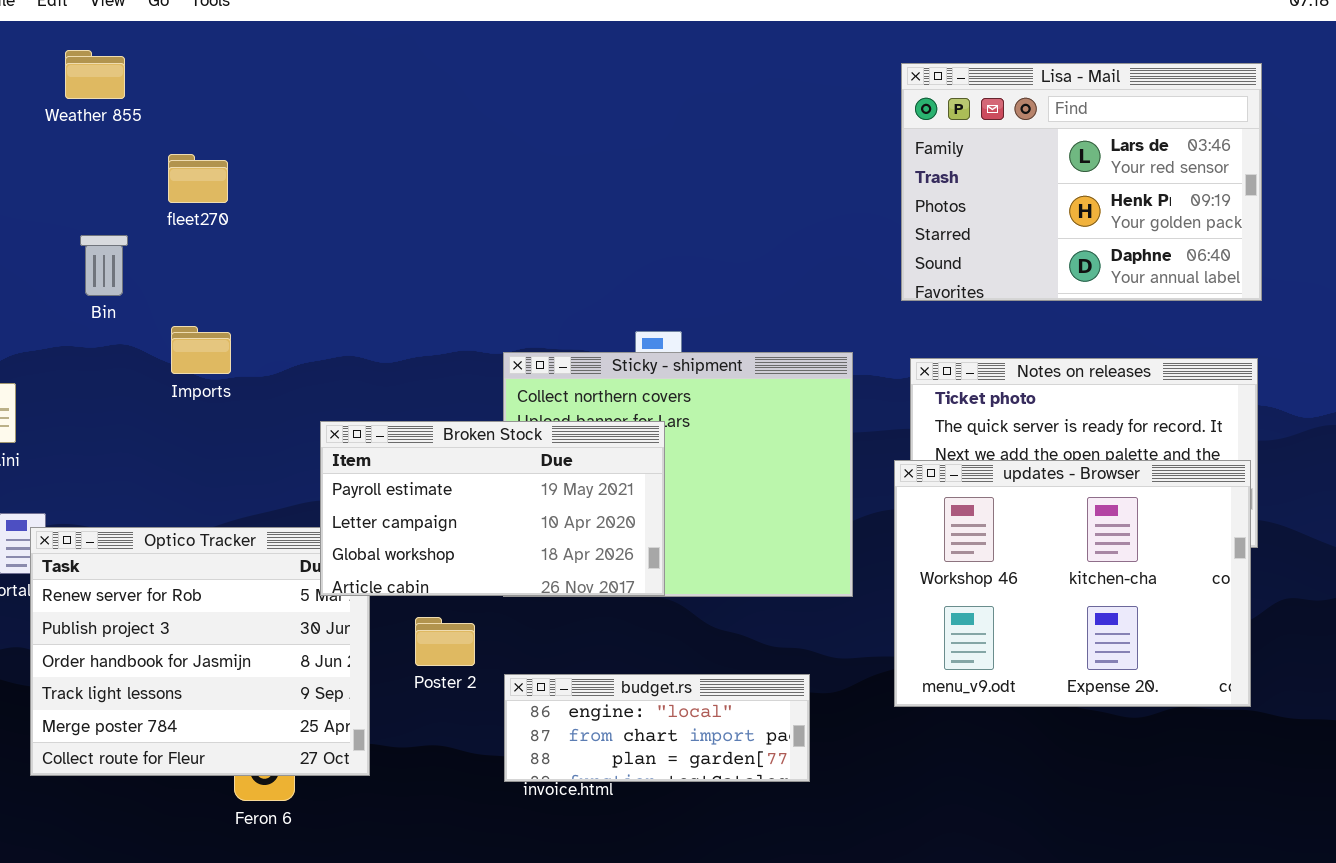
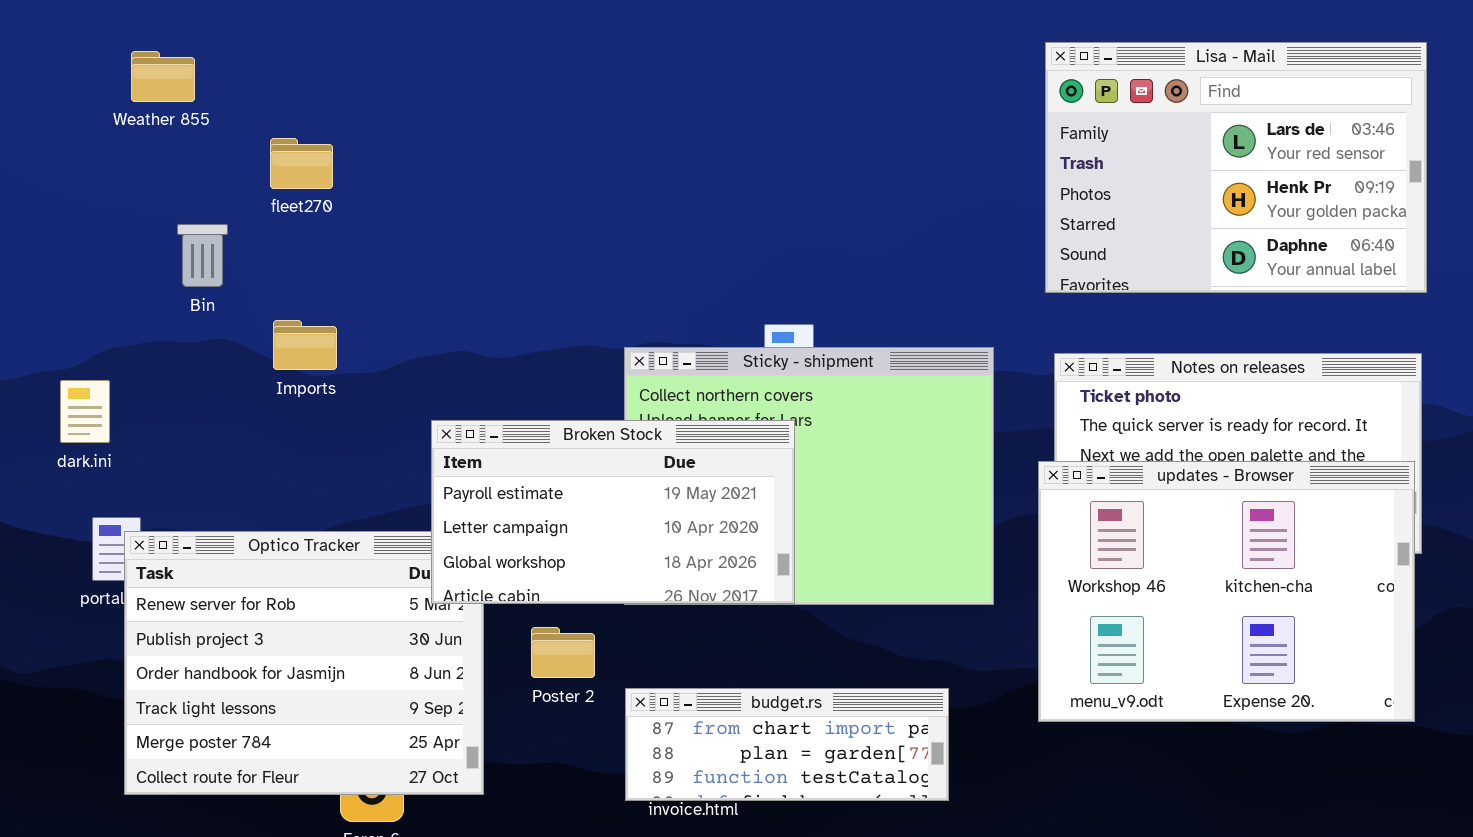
Weather 855: [65,50,125,99] -> [131,51,195,102], moved
budget.rs: [504,674,810,782] -> [625,688,949,801], scrolled down 1 row

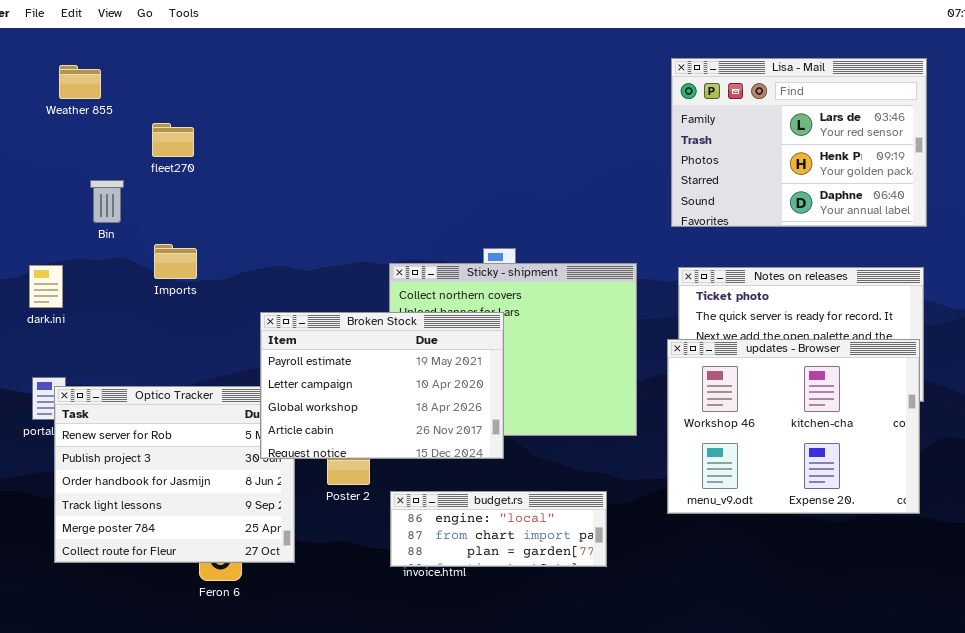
dark.ini: [60,380,110,443] -> [29,265,63,308], moved
Broken Stock: [431,420,795,604] -> [260,312,504,459], resized
budget.rs: [625,688,949,801] -> [390,491,607,567], scrolled up 1 row

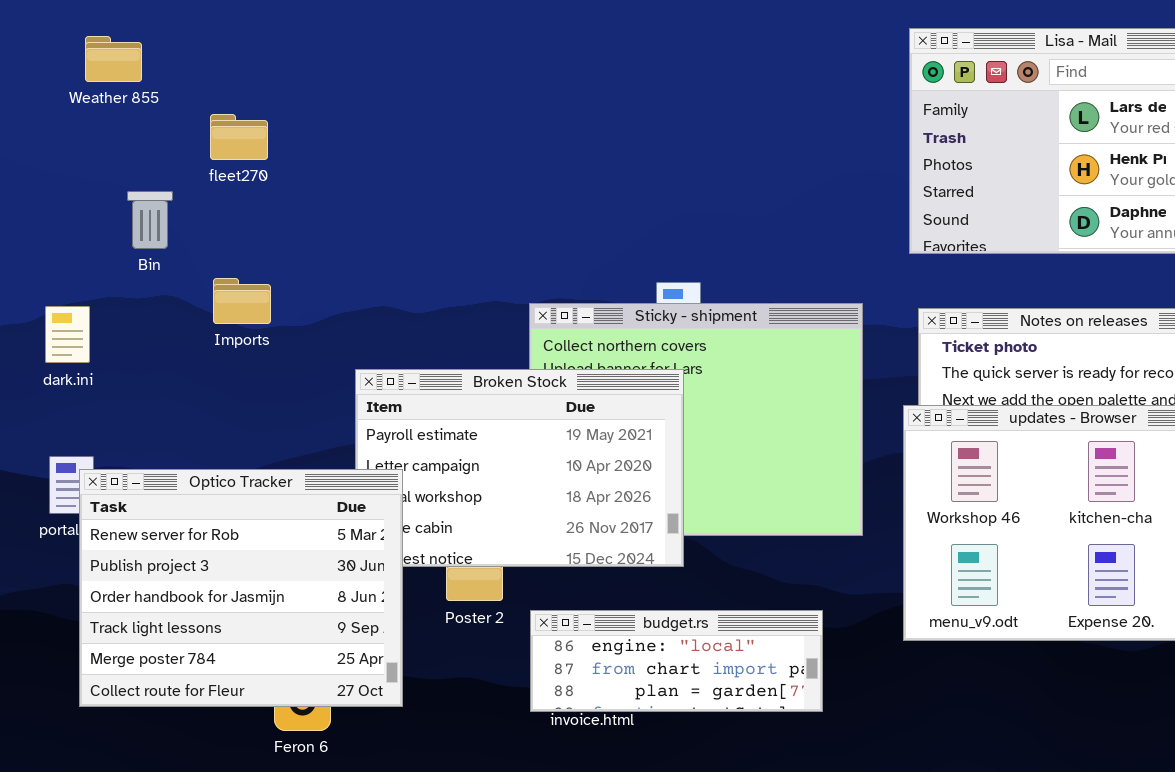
Optico Tracker: [54,386,295,563] -> [79,469,403,707], raised

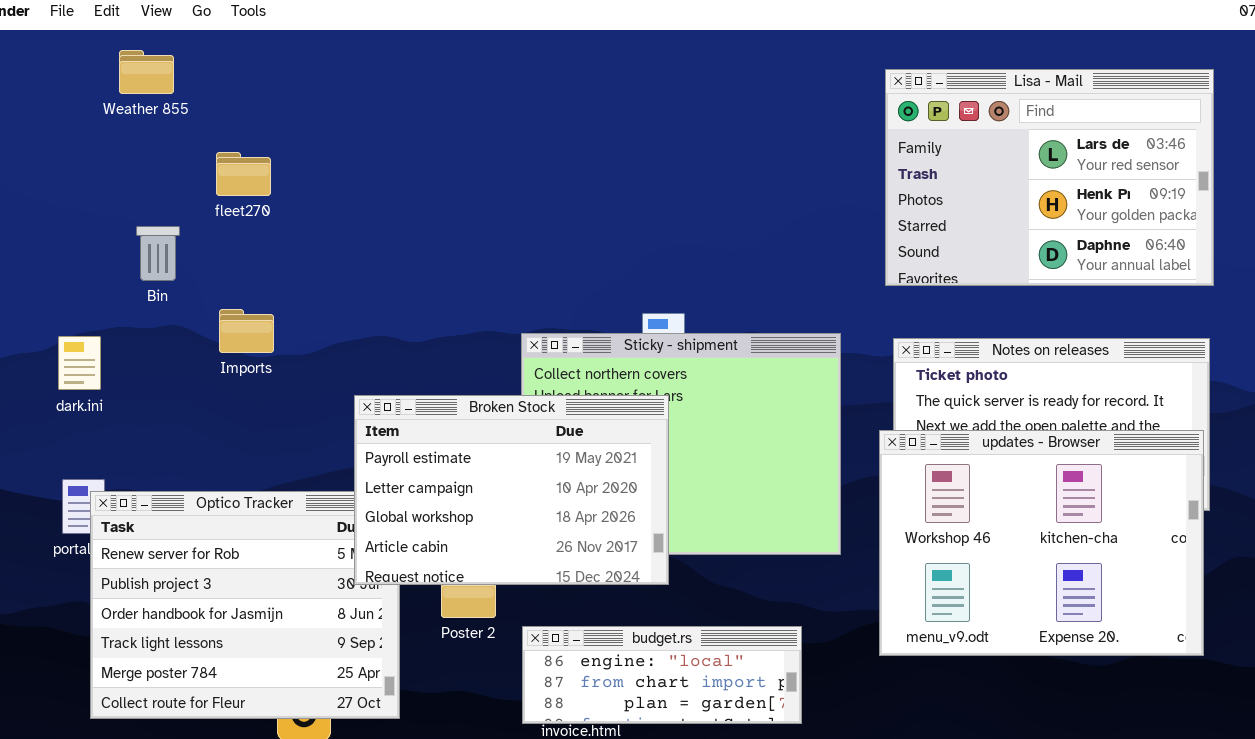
Weather 855: [85,36,142,82] -> [119,50,174,94], moved
Broken Stock: [355,369,684,567] -> [354,395,669,585], raised

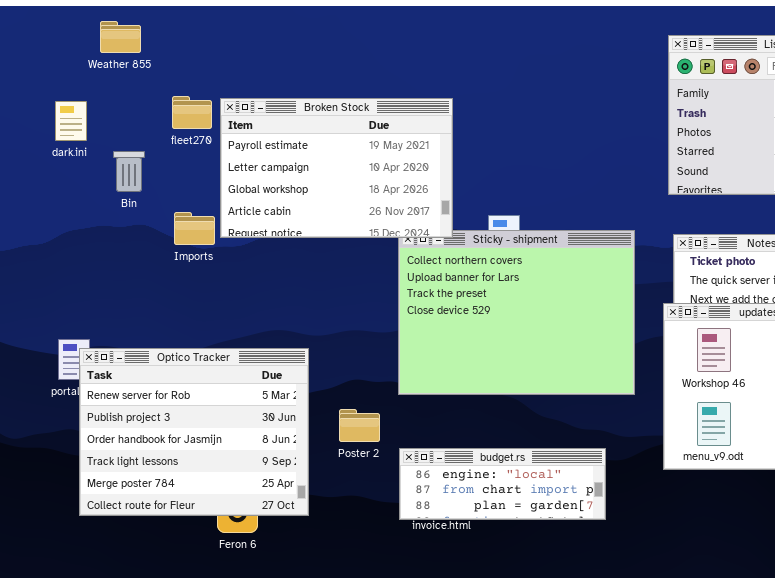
dark.ini: [58,336,101,390] -> [55,101,87,141], moved
Broken Stock: [354,395,669,585] -> [220,98,453,238], moved

